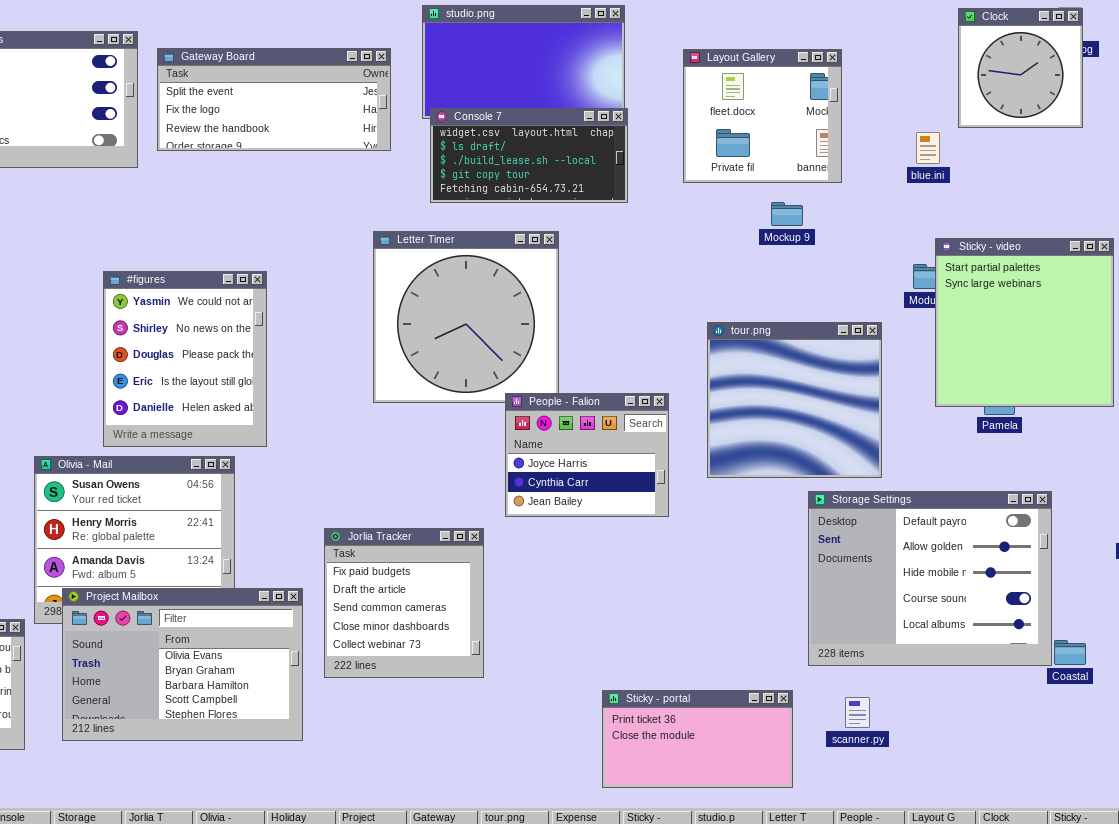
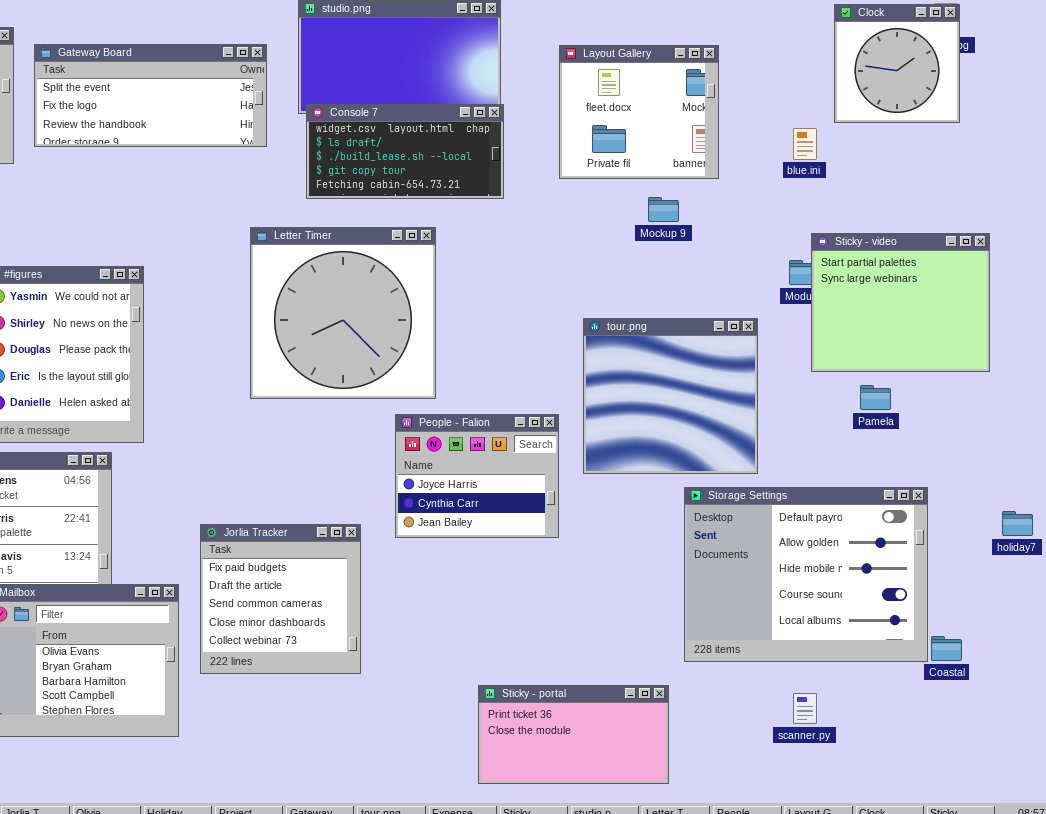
Sticky - video: [935,238,1114,407] -> [811,233,990,372], resized
People - Falion: [505,393,669,517] -> [395,414,559,538], moved
scanner.py: [845,697,870,728] -> [793,693,817,724], moved

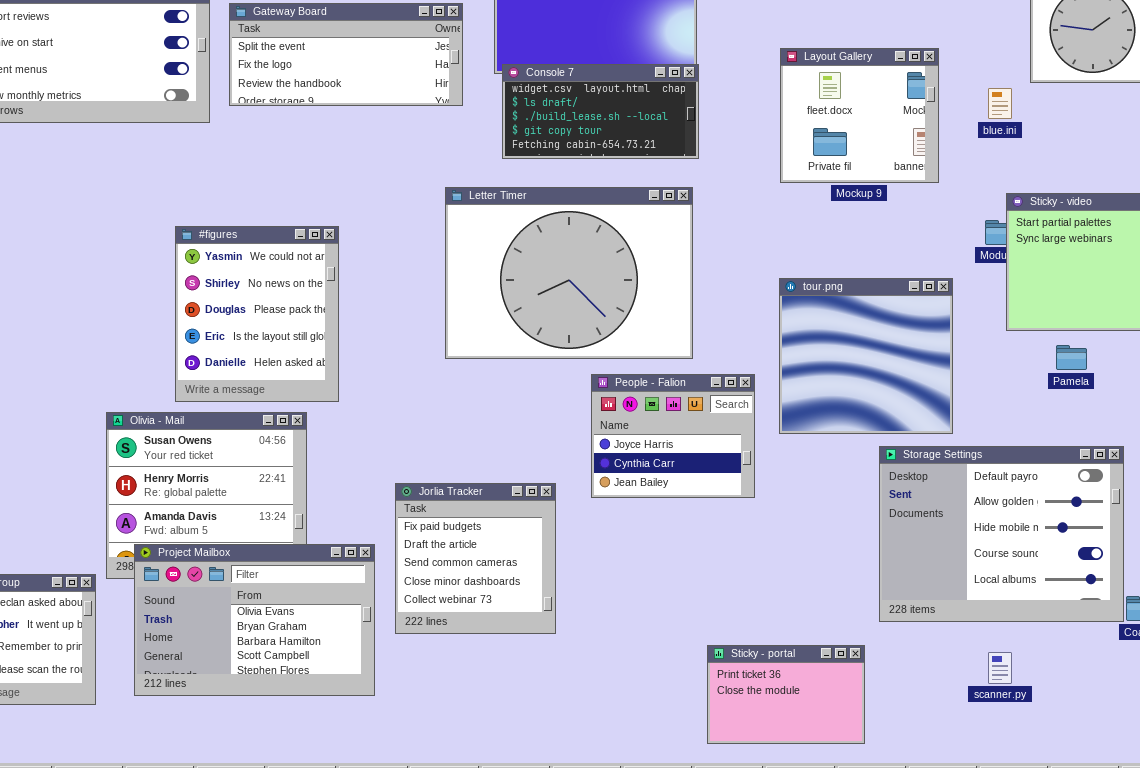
Layout Gallery: [559,45,719,179] -> [780,48,939,183], moved
Letter Timer: [250,227,436,399] -> [445,187,693,359], resized
Sticky - portal: [478,685,669,784] -> [707,645,865,744], resized

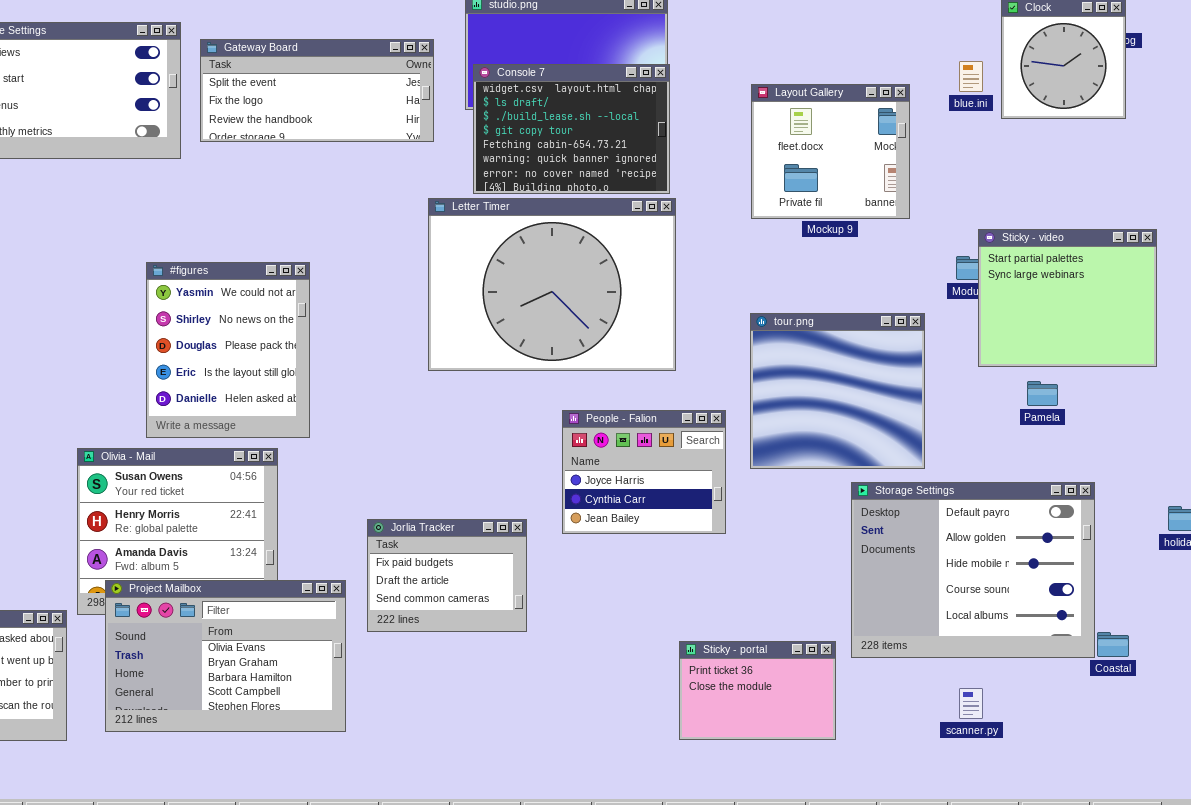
Console 7: [502,64,699,159] -> [473,64,670,194], resized
blue.ini: [988,88,1012,119] -> [959,61,983,92], moved
Letter Timer: [445,187,693,359] -> [428,198,676,371], moved
Jorlia Tracker: [395,483,556,634] -> [367,519,527,632], resized
Sticky - portal: [707,645,865,744] -> [679,641,836,740], moved

